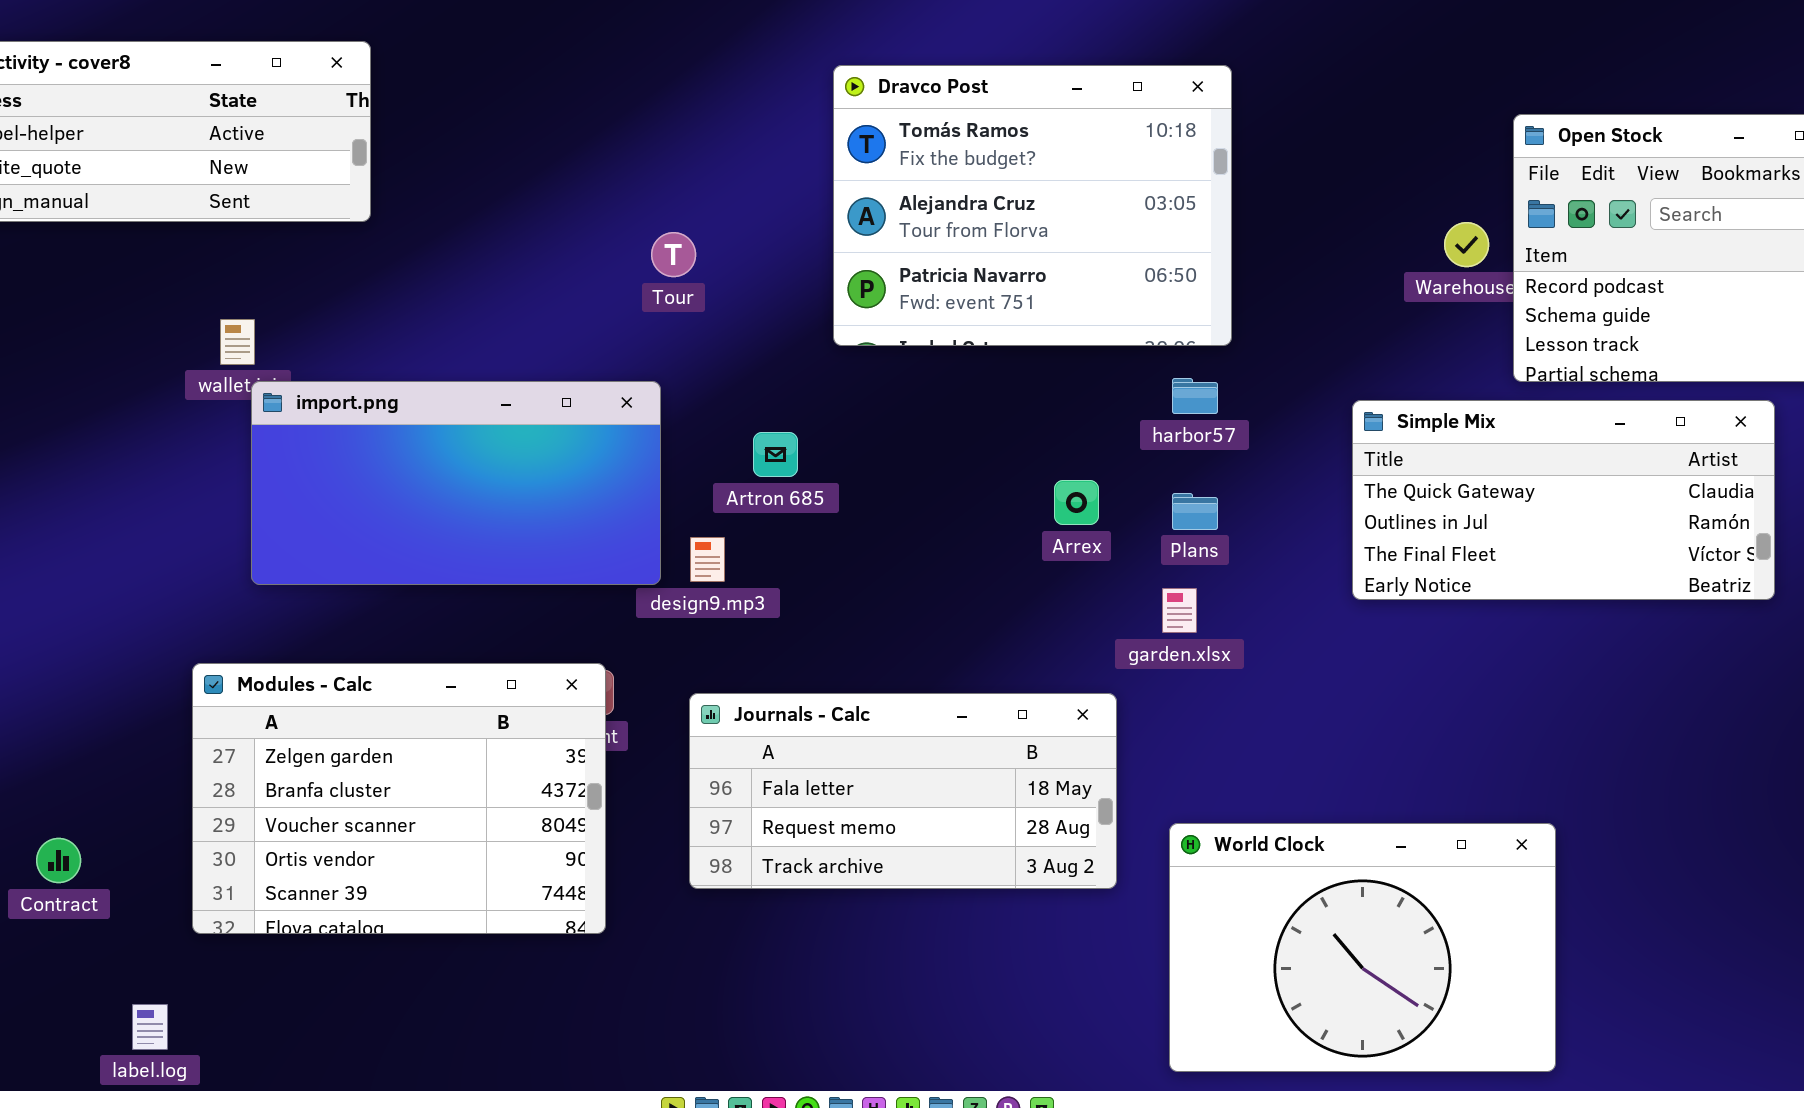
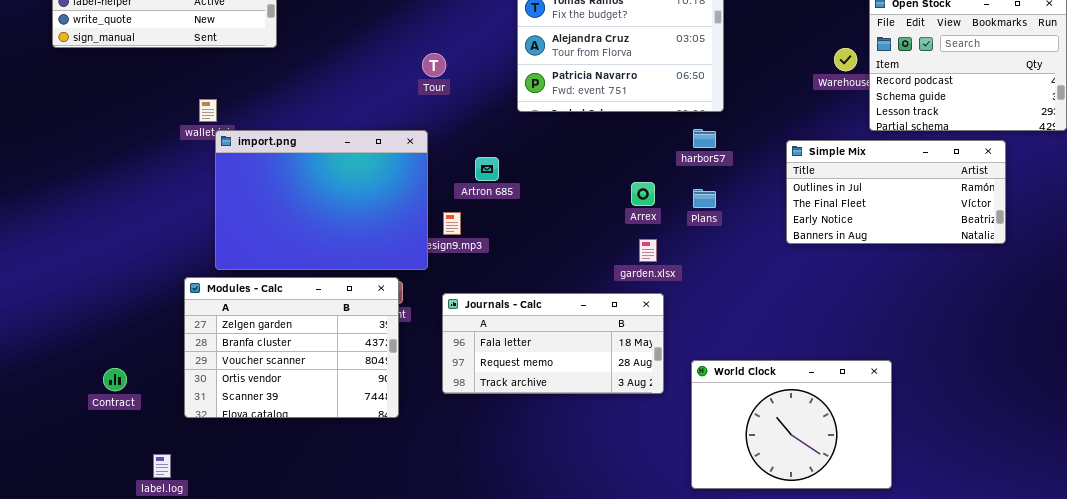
import.png: [251,381,661,585] -> [215,130,428,270], resized
Simple Mix: [1352,400,1775,600] -> [786,140,1006,244], scrolled down 1 row
garden.xlsx: [1162,588,1197,633] -> [639,239,657,262], moved

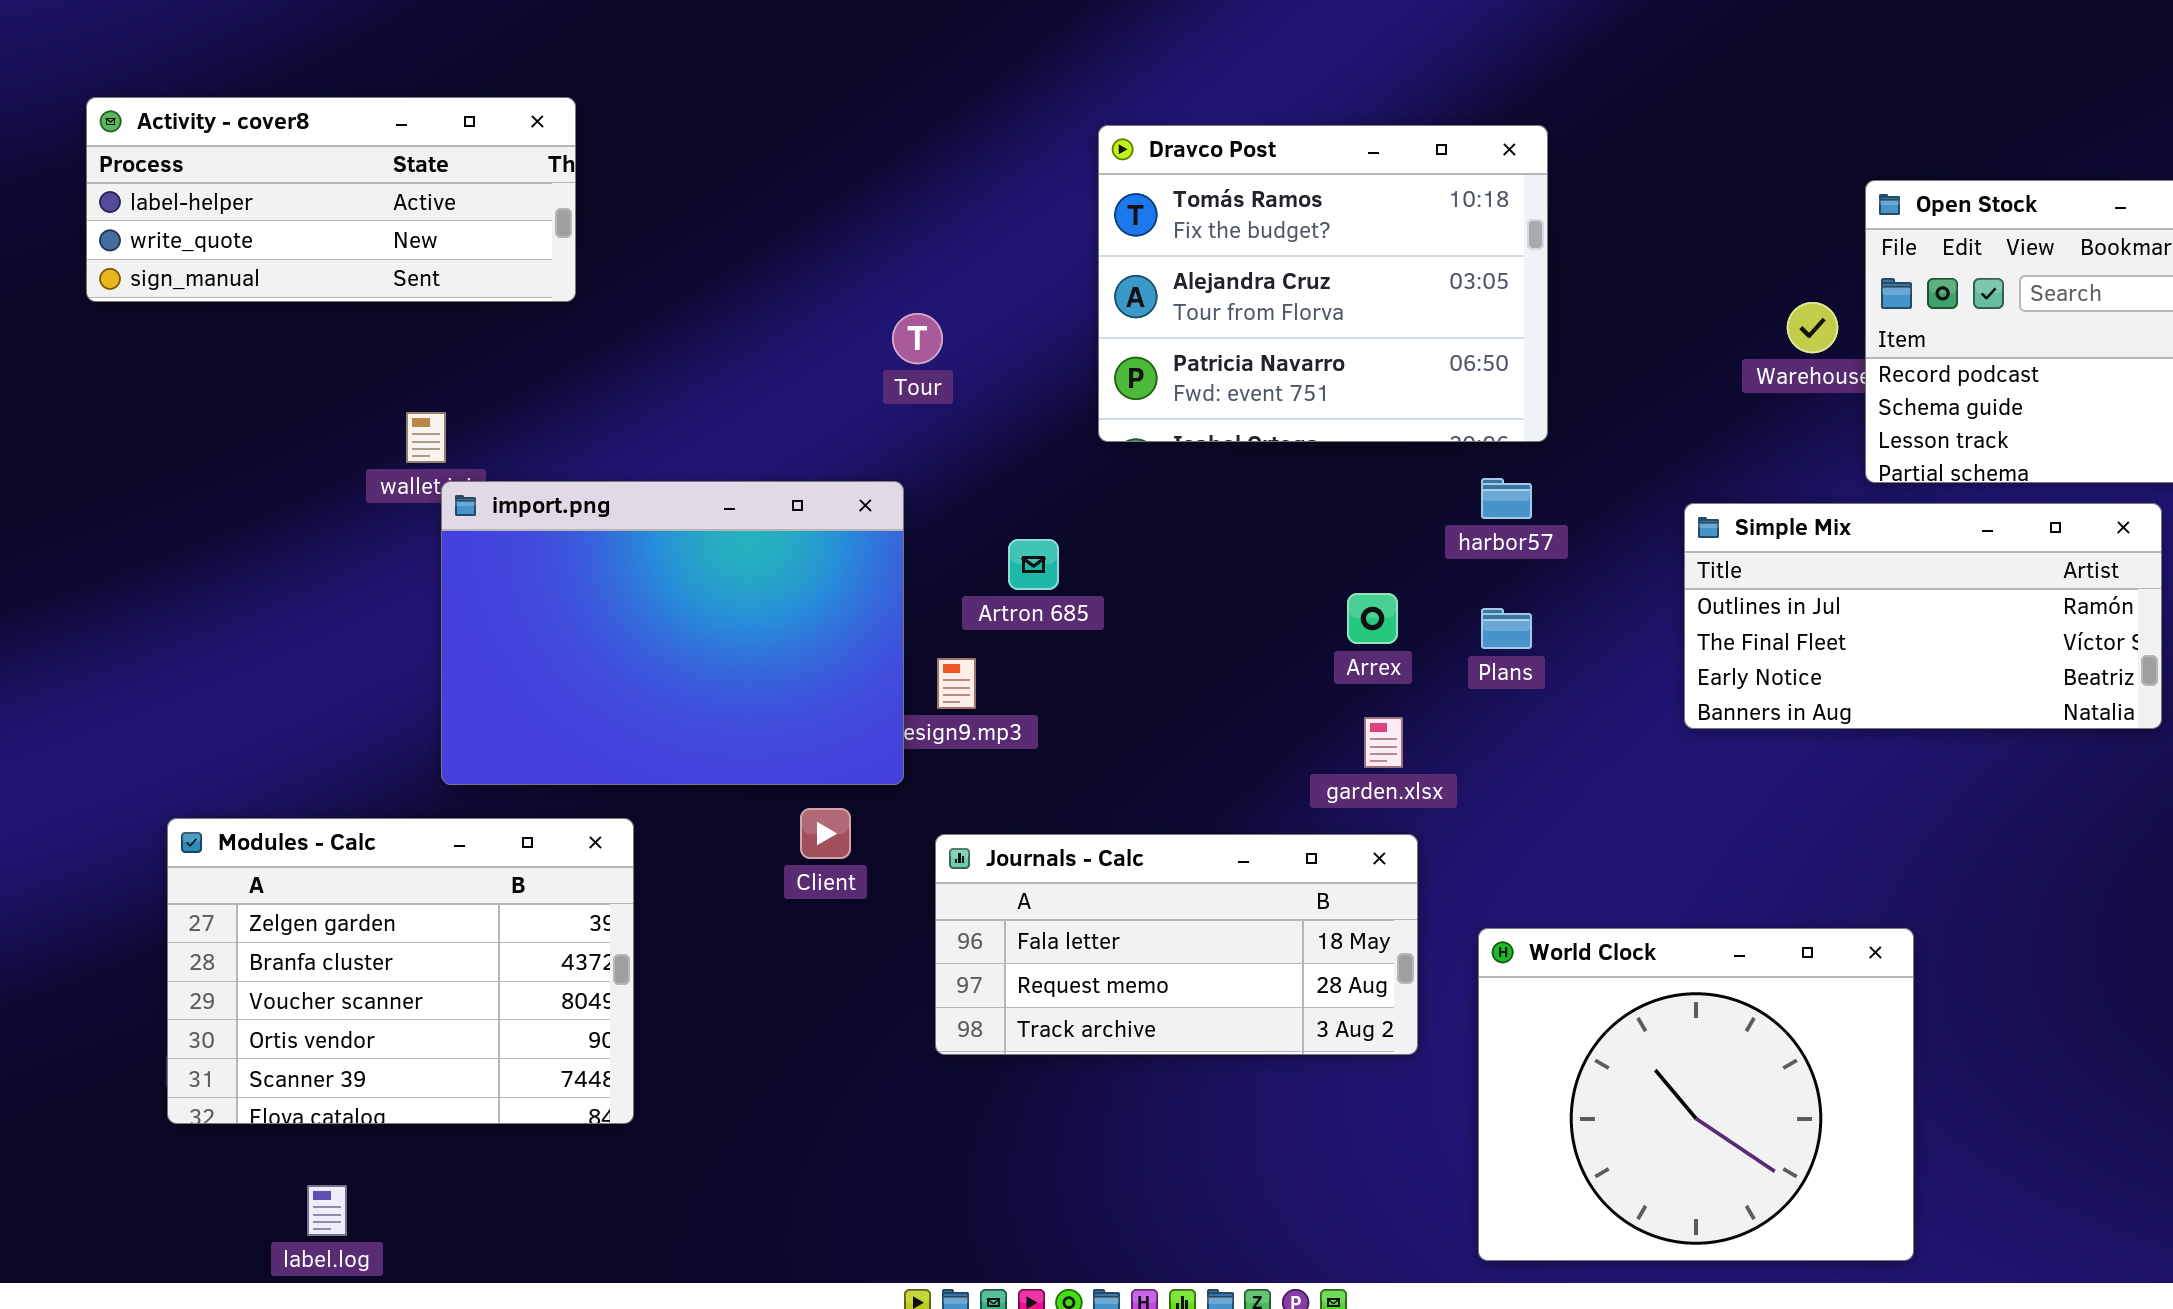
Modules - Calc: [184,277,399,418] -> [167,818,634,1124], moved
World Clock: [691,360,892,489] -> [1478,928,1914,1261], resized

